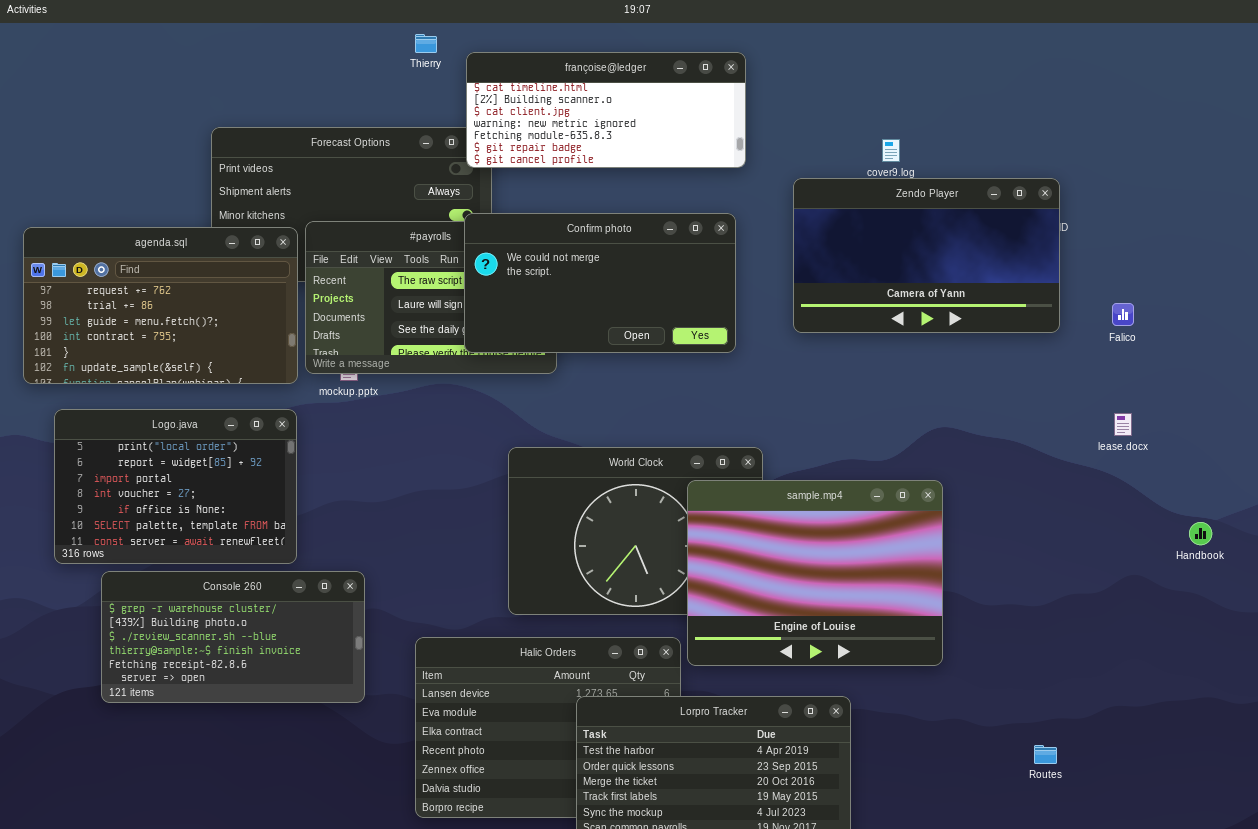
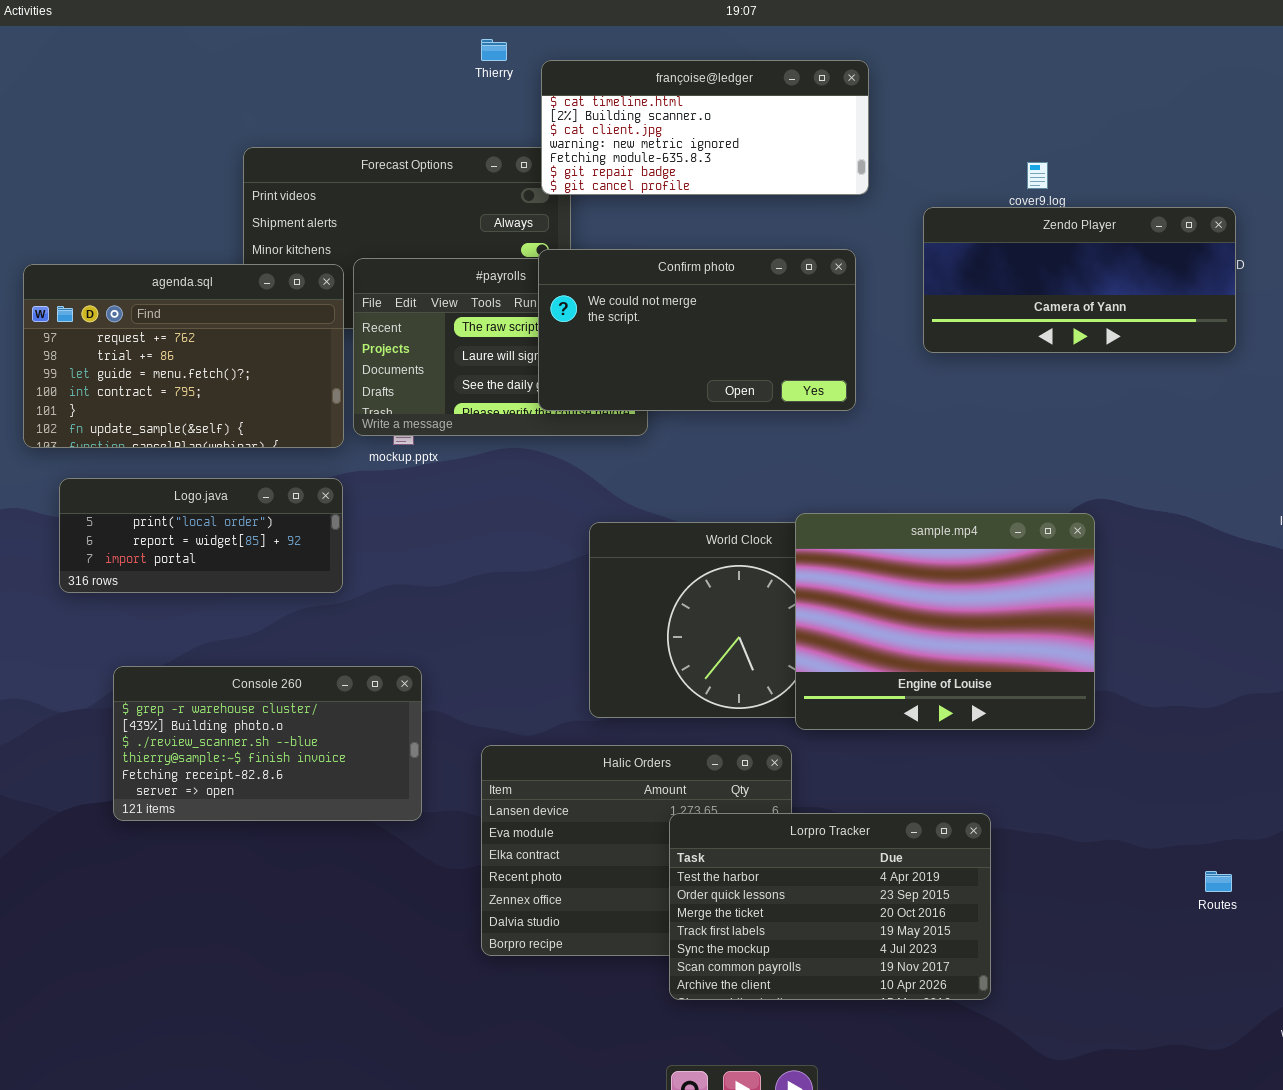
Zendo Player: [793,178,1060,333] -> [923,207,1236,353], resized
Logo.java: [54,409,297,564] -> [59,478,343,593], resized
sample.mp4: [687,480,943,666] -> [795,513,1095,730], moved

